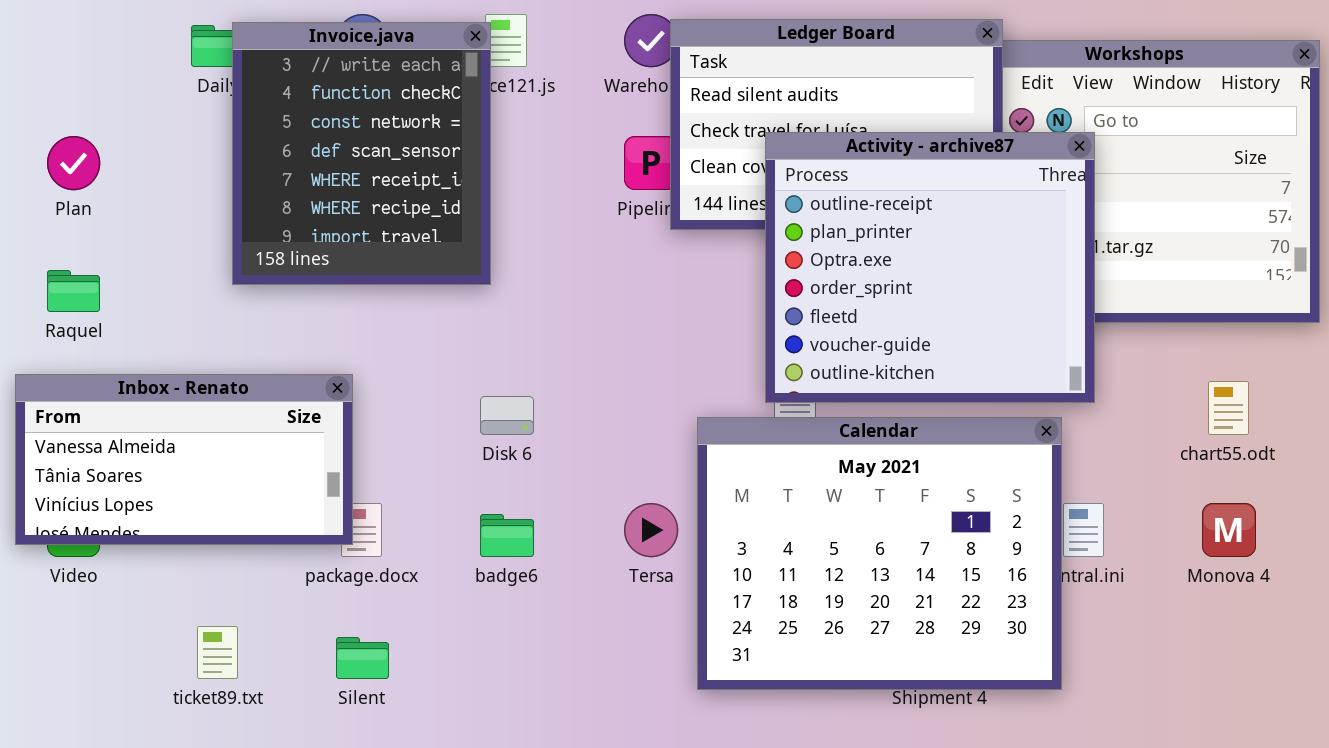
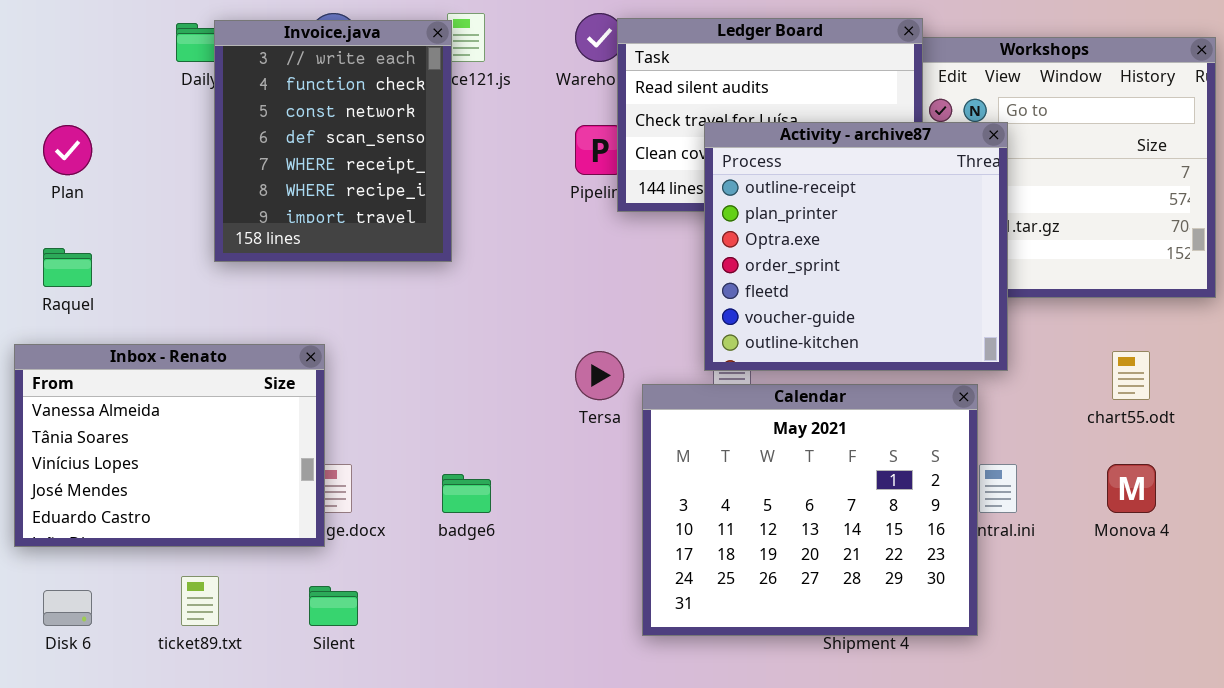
Inbox - Renato: [15,374,353,545] -> [14,344,325,547], resized
Disk 6: [480,396,534,435] -> [43,590,92,626], moved
Tersa: [624,503,678,557] -> [575,351,624,400], moved

